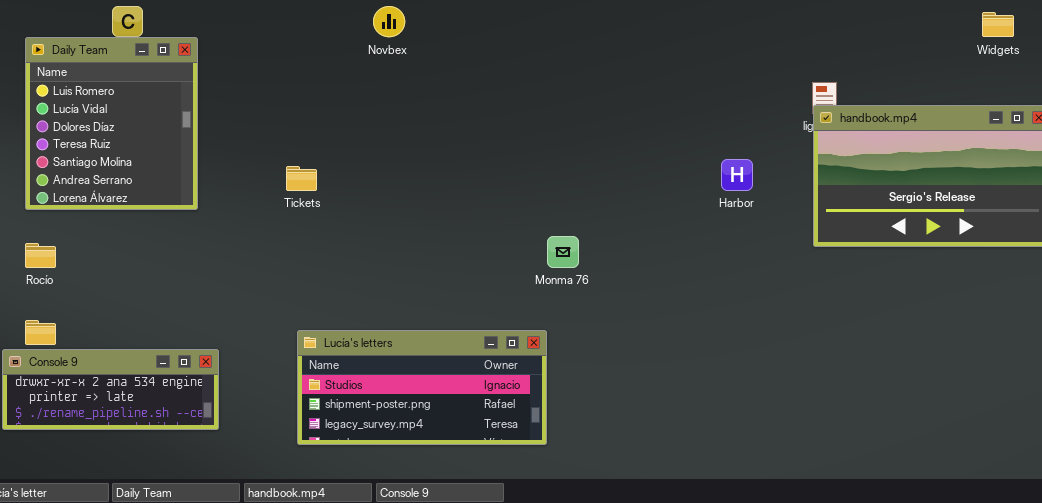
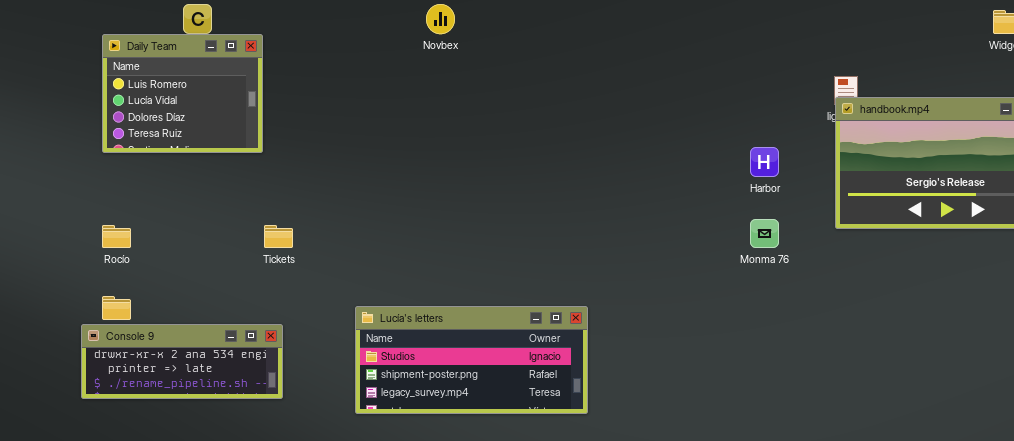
Daily Team: [25,37,198,210] -> [102,34,263,153], resized
Tickets: [286,166,317,191] -> [264,225,293,248], moved
Monma 76: [547,236,579,268] -> [750,219,779,248], moved

